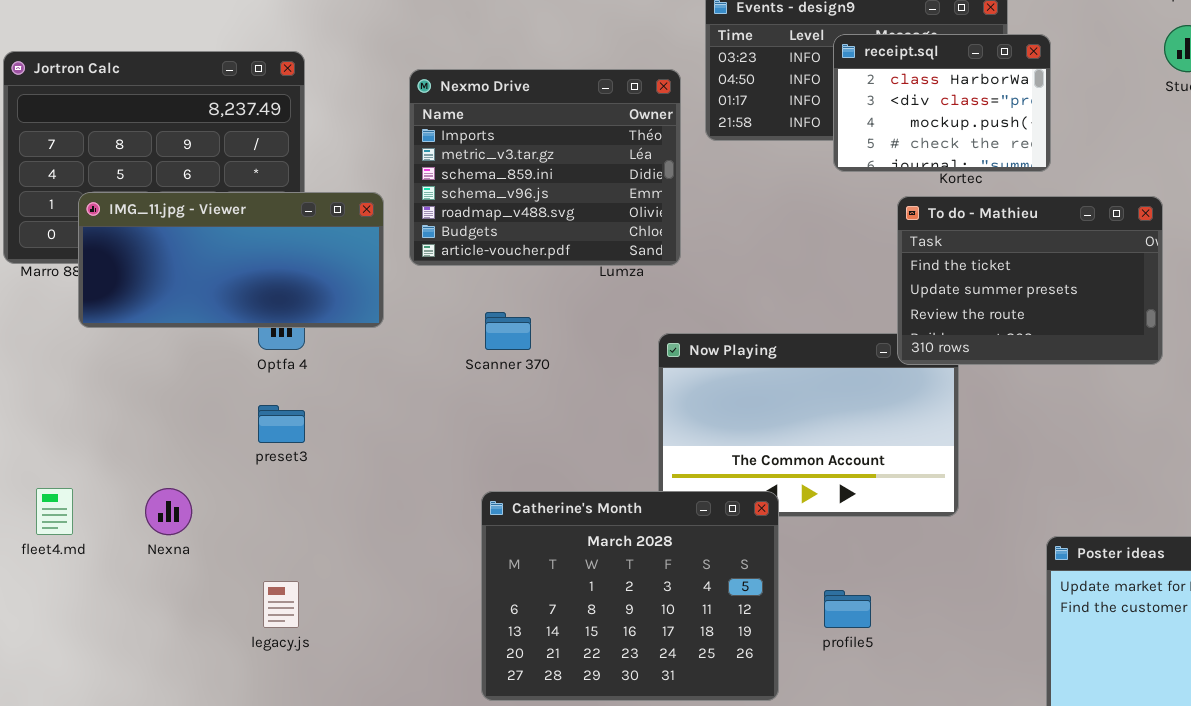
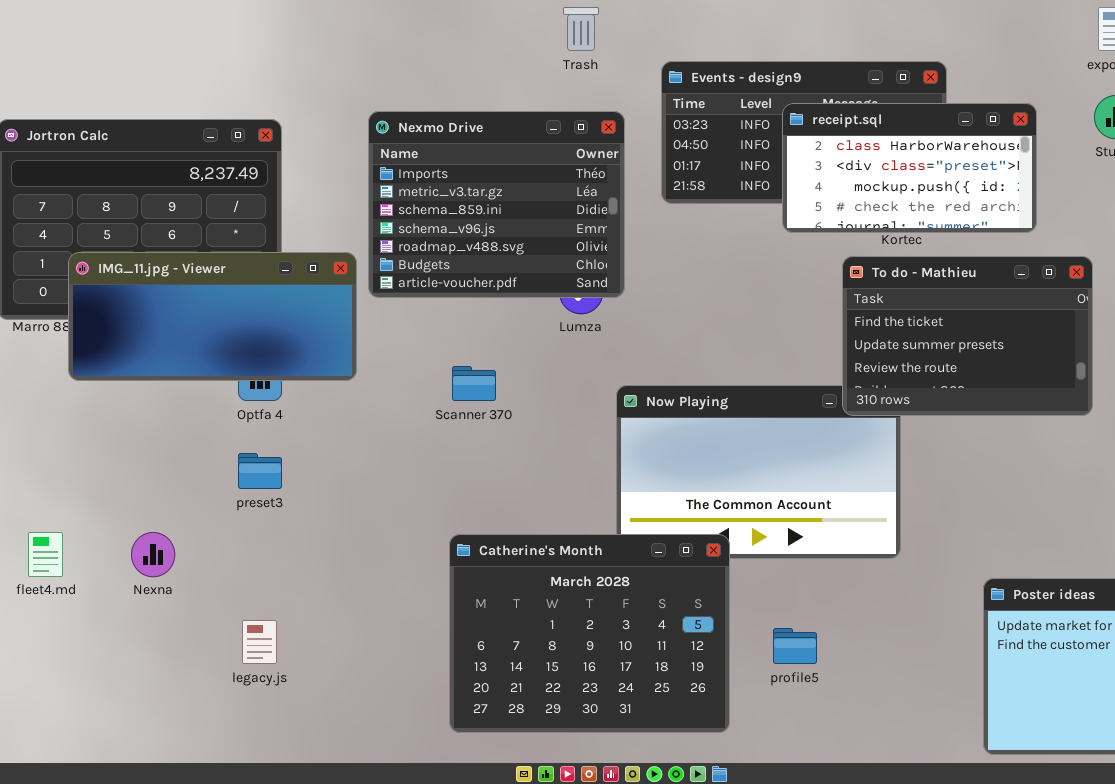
receipt.sql: [833,34,1051,172] -> [782,103,1037,233], resized
Nexmo Drive: [409,69,681,266] -> [368,111,625,298], moved

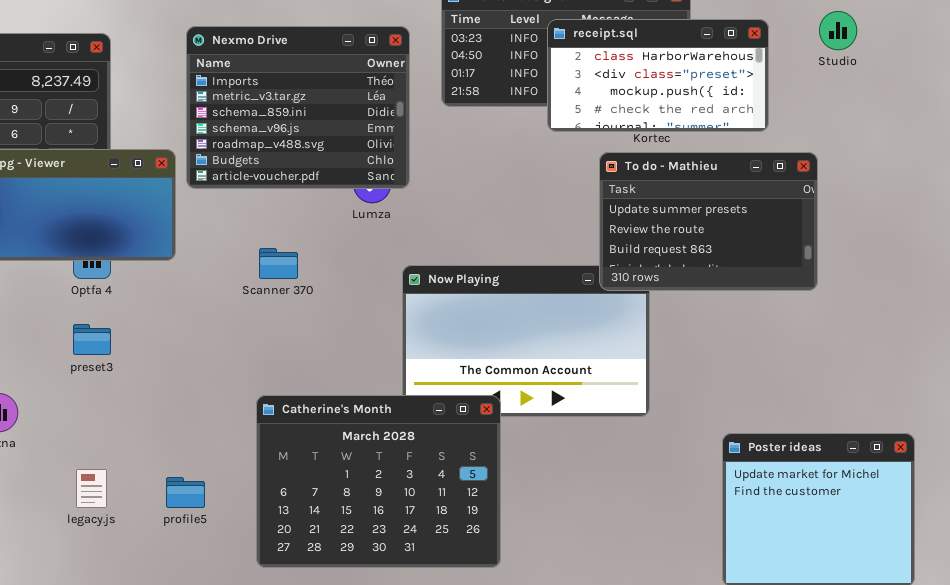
To do - Mathieu: [842,256,1093,416] -> [599,152,818,291], scrolled down 1 row
profile5: [773,628,817,664] -> [166,477,205,508], moved

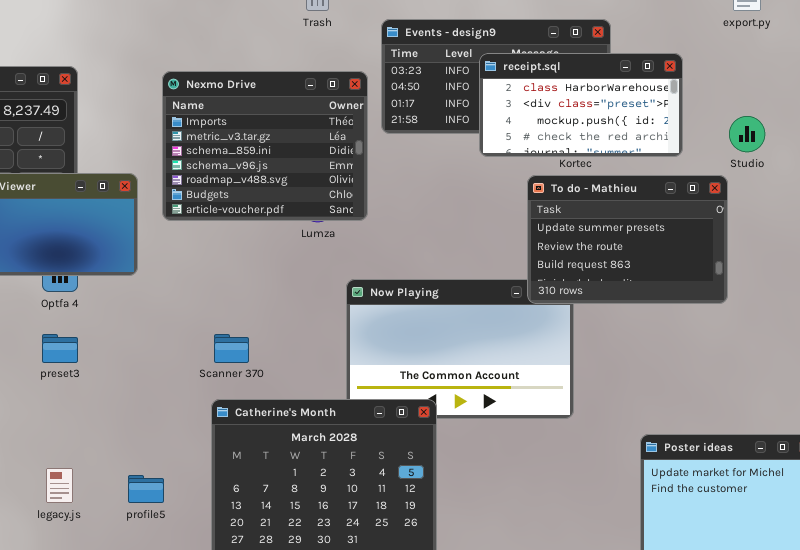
Studio: [819,11,857,50] -> [729,116,765,152], moved
Nexmo Drive: [186,26,410,189] -> [162,71,368,221], moved
Scanner 370: [259,248,298,279] -> [214,334,249,363], moved

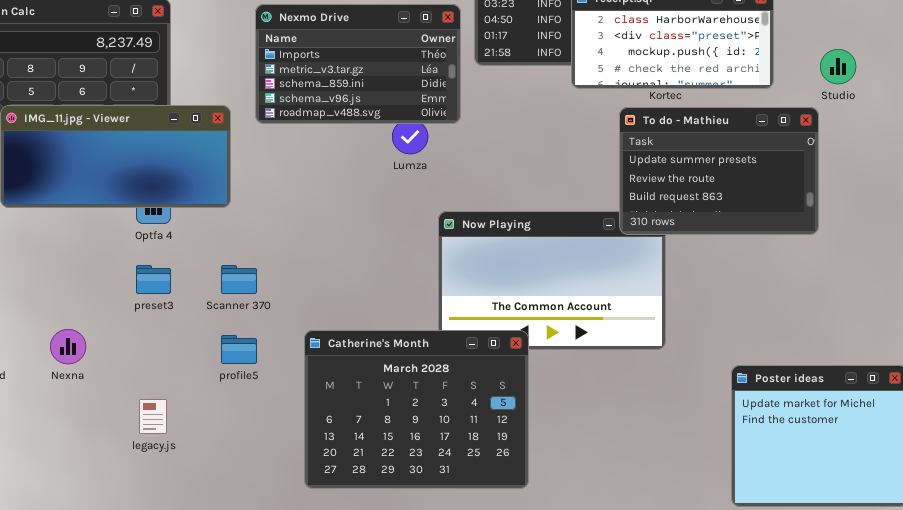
Nexmo Drive: [162,71,368,221] -> [255,4,461,124], resized
Scanner 370: [214,334,249,363] -> [221,265,257,294], moved
profile5: [128,475,164,503] -> [221,335,257,364], moved

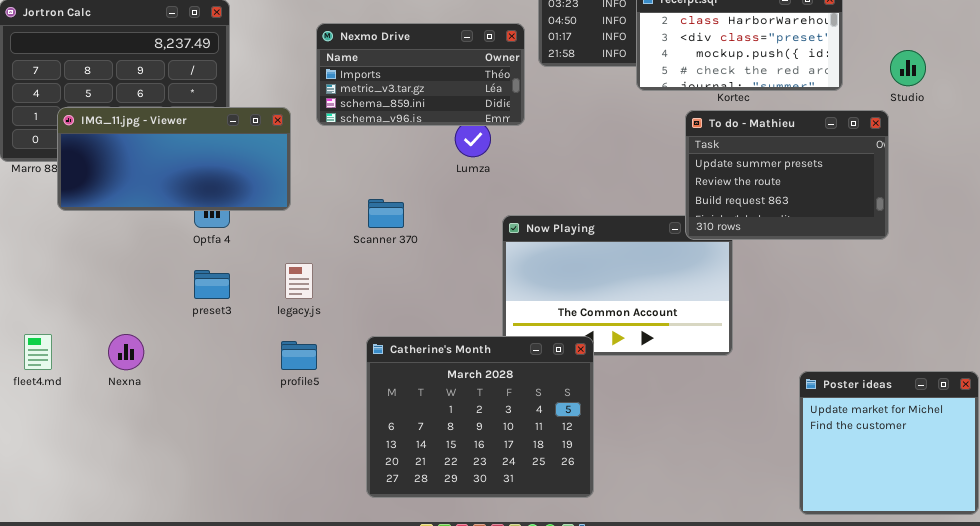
Nexmo Drive: [255,4,461,124] -> [316,23,525,126], resized
Scanner 370: [221,265,257,294] -> [368,199,404,228], moved
legacy.js: [139,399,167,434] -> [285,263,313,299], moved

